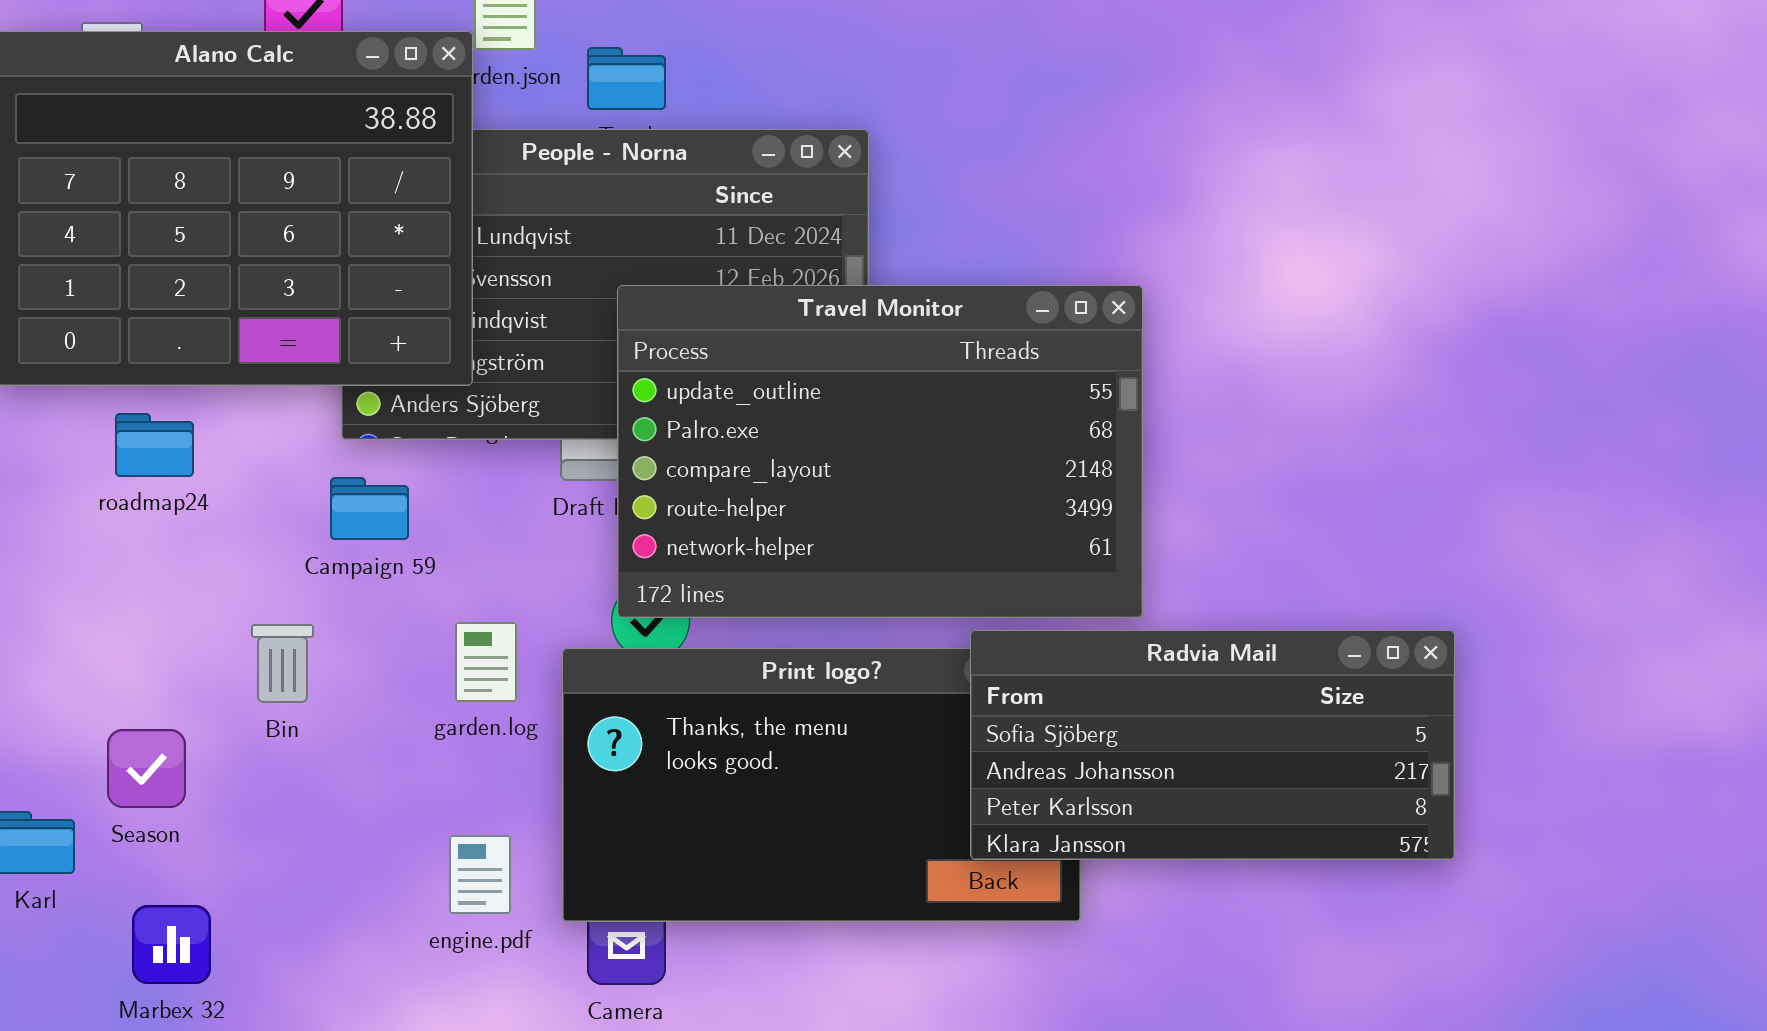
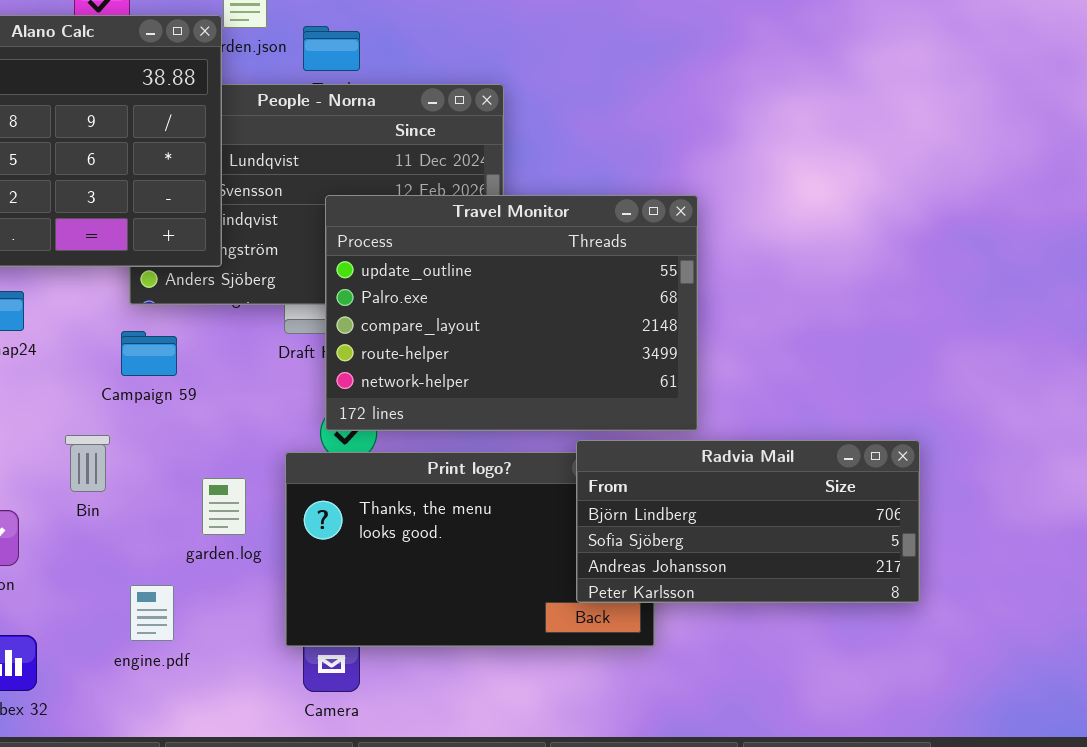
garden.log: [455,622,517,702] -> [202,478,246,535], moved
Radvia Mail: [970,630,1455,860] -> [576,440,920,603], scrolled up 1 row
engine.pdf: [449,835,511,914] -> [130,585,174,641], moved

